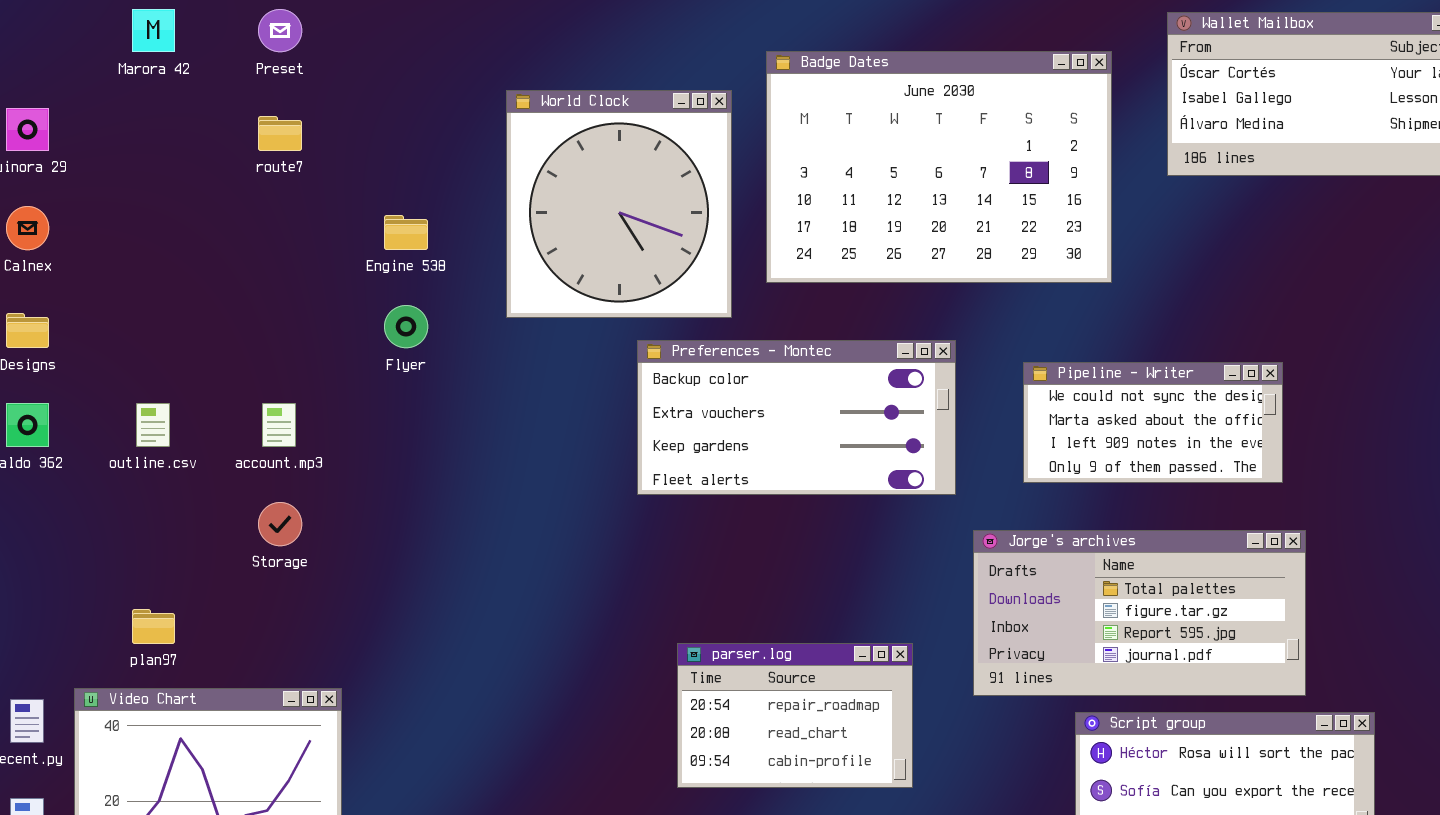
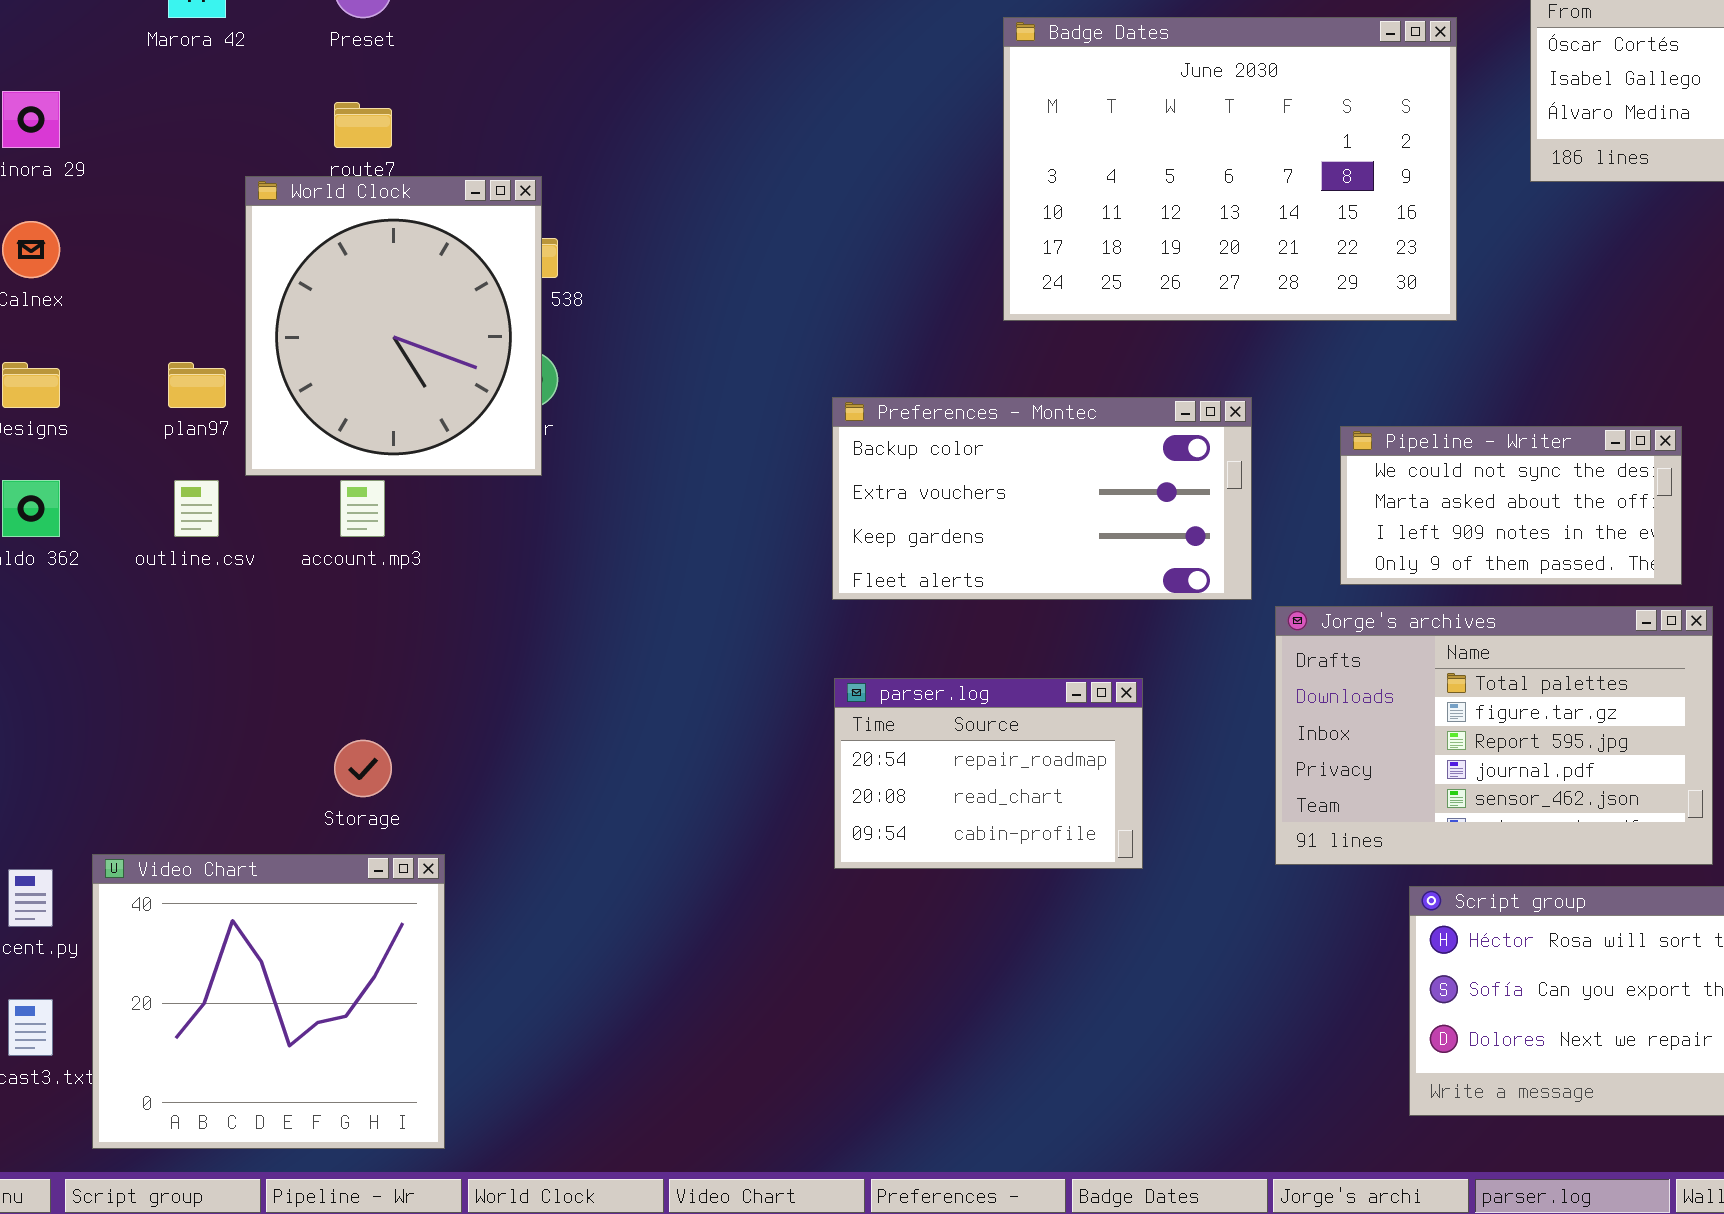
World Clock: [506,90,732,318] -> [245,176,542,476], moved
Storage: [258,502,302,546] -> [334,740,392,797], moved
Jorge's archives: [973,530,1306,696] -> [1275,606,1713,865], resized
plan97: [132,609,175,644] -> [168,362,226,408], moved
parser.log: [677,643,913,788] -> [834,678,1143,869], moved

